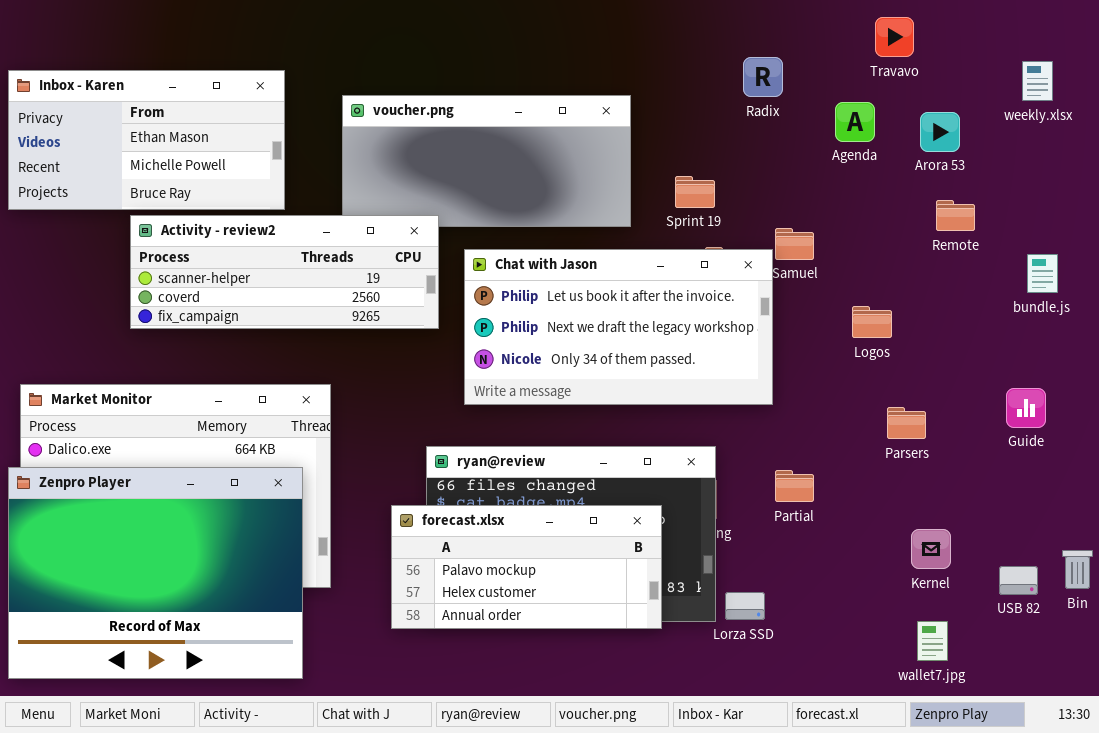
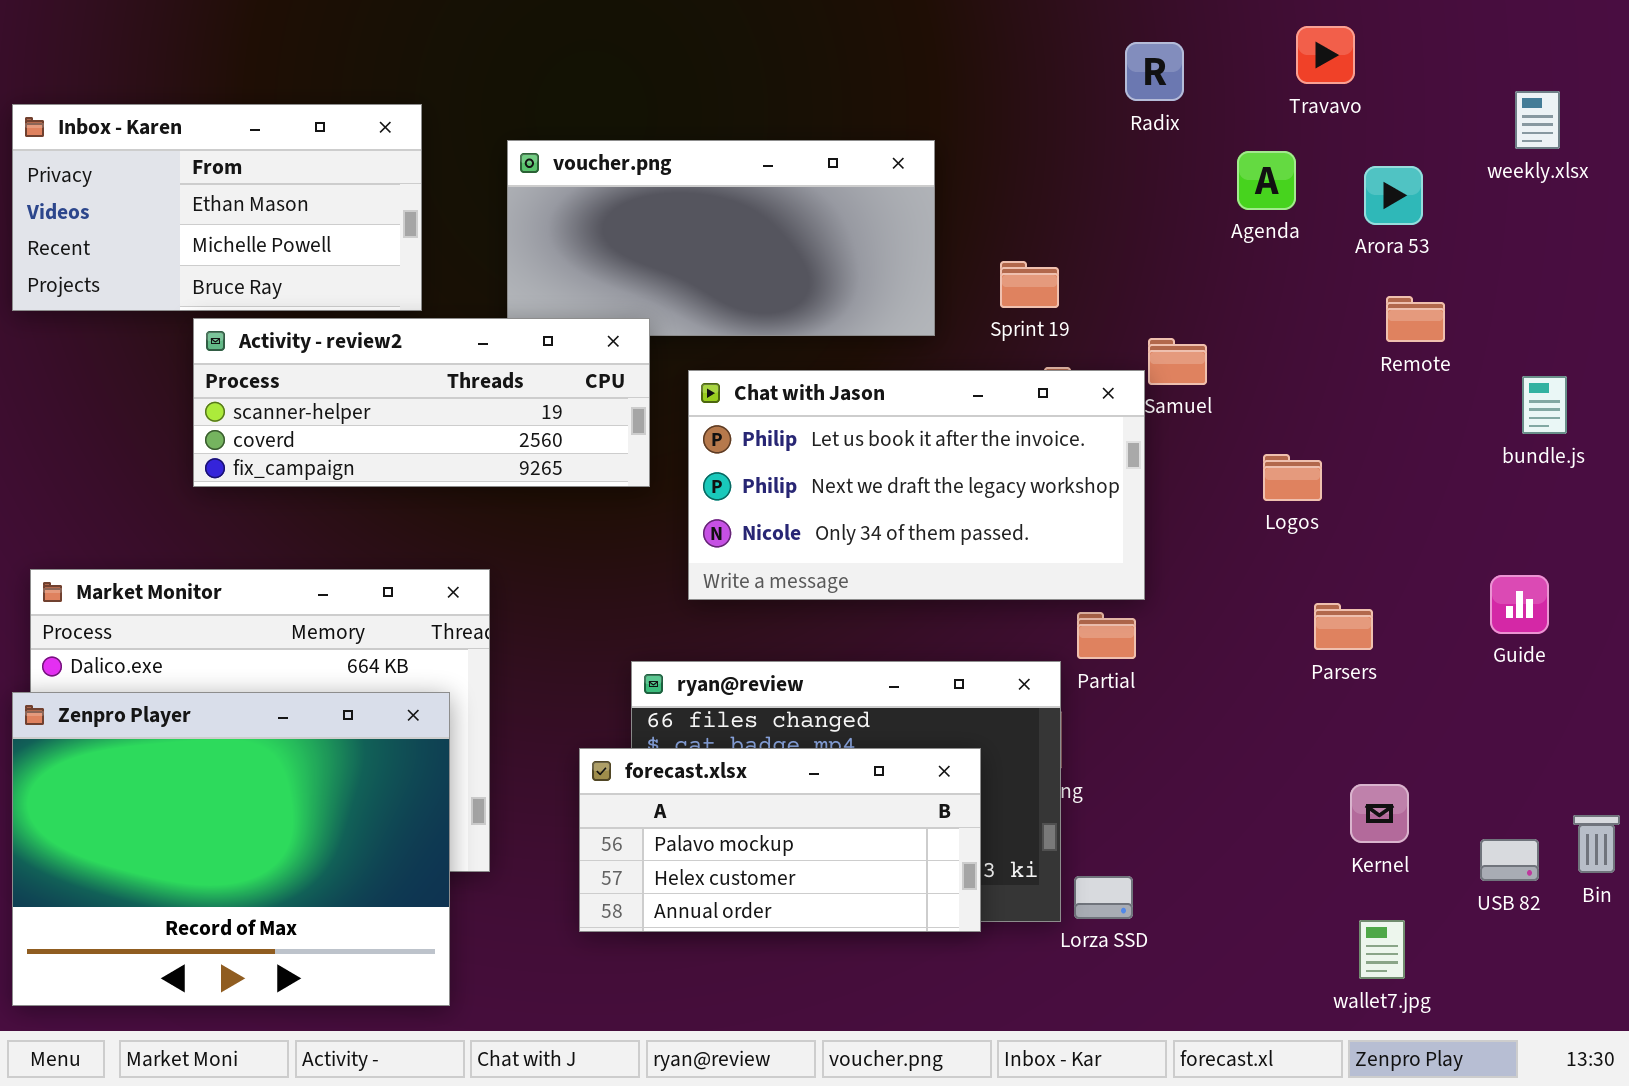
Radix: [743,57,783,97] -> [1125,42,1184,101], moved
Partial: [775,470,814,502] -> [1077,612,1136,659], moved

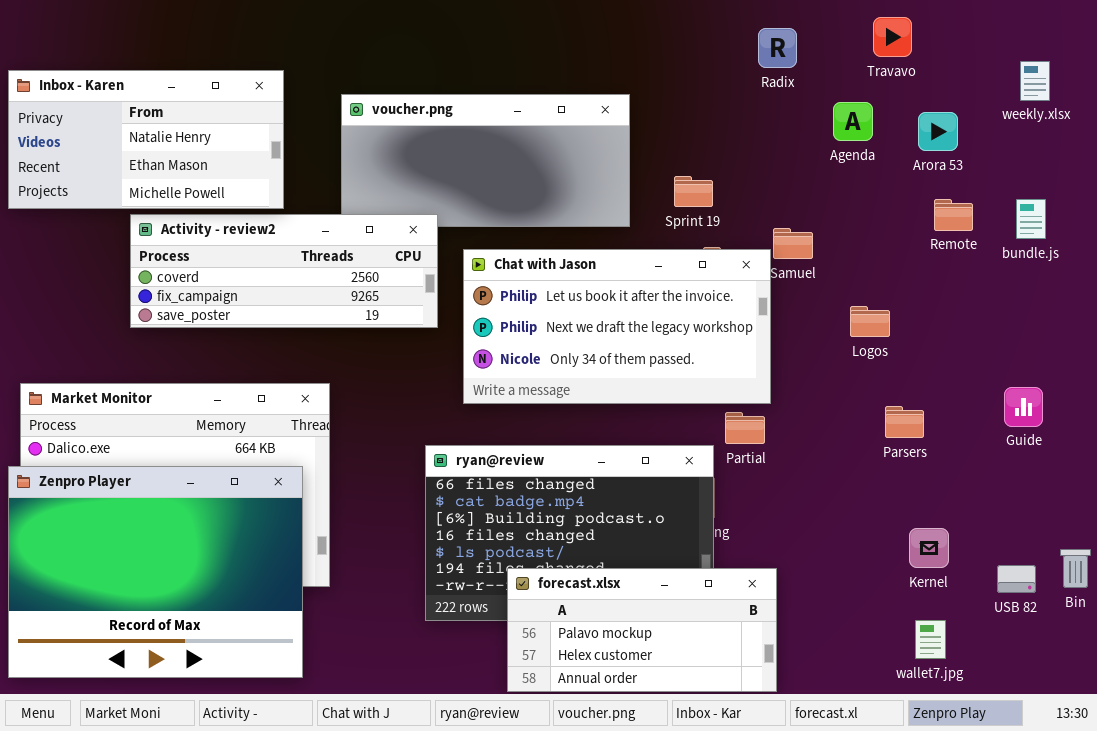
Inbox - Karen: [12,104,422,311] -> [8,70,284,209], scrolled up 1 row
Activity - review2: [193,318,650,487] -> [130,214,438,328], scrolled down 1 row
bundle.js: [1522,376,1567,434] -> [1016,199,1046,239], moved
forecast.xlsx: [579,748,981,932] -> [507,568,777,692], moved

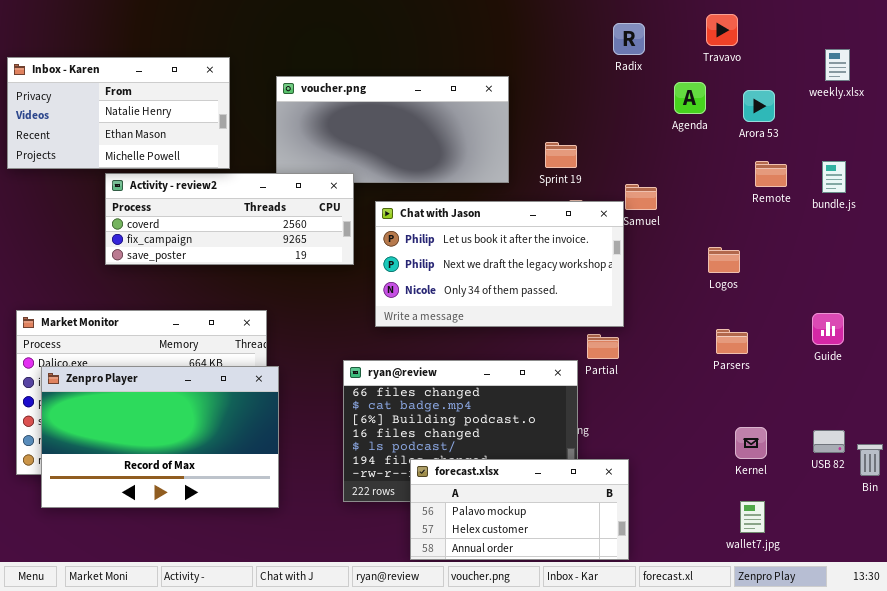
Logos: [850,306,890,337] -> [708,247,740,273], moved
Zenpro Player: [8,466,303,678] -> [41,366,279,508], moved, resized
USB 82: [997,565,1036,593] -> [813,430,845,453], moved

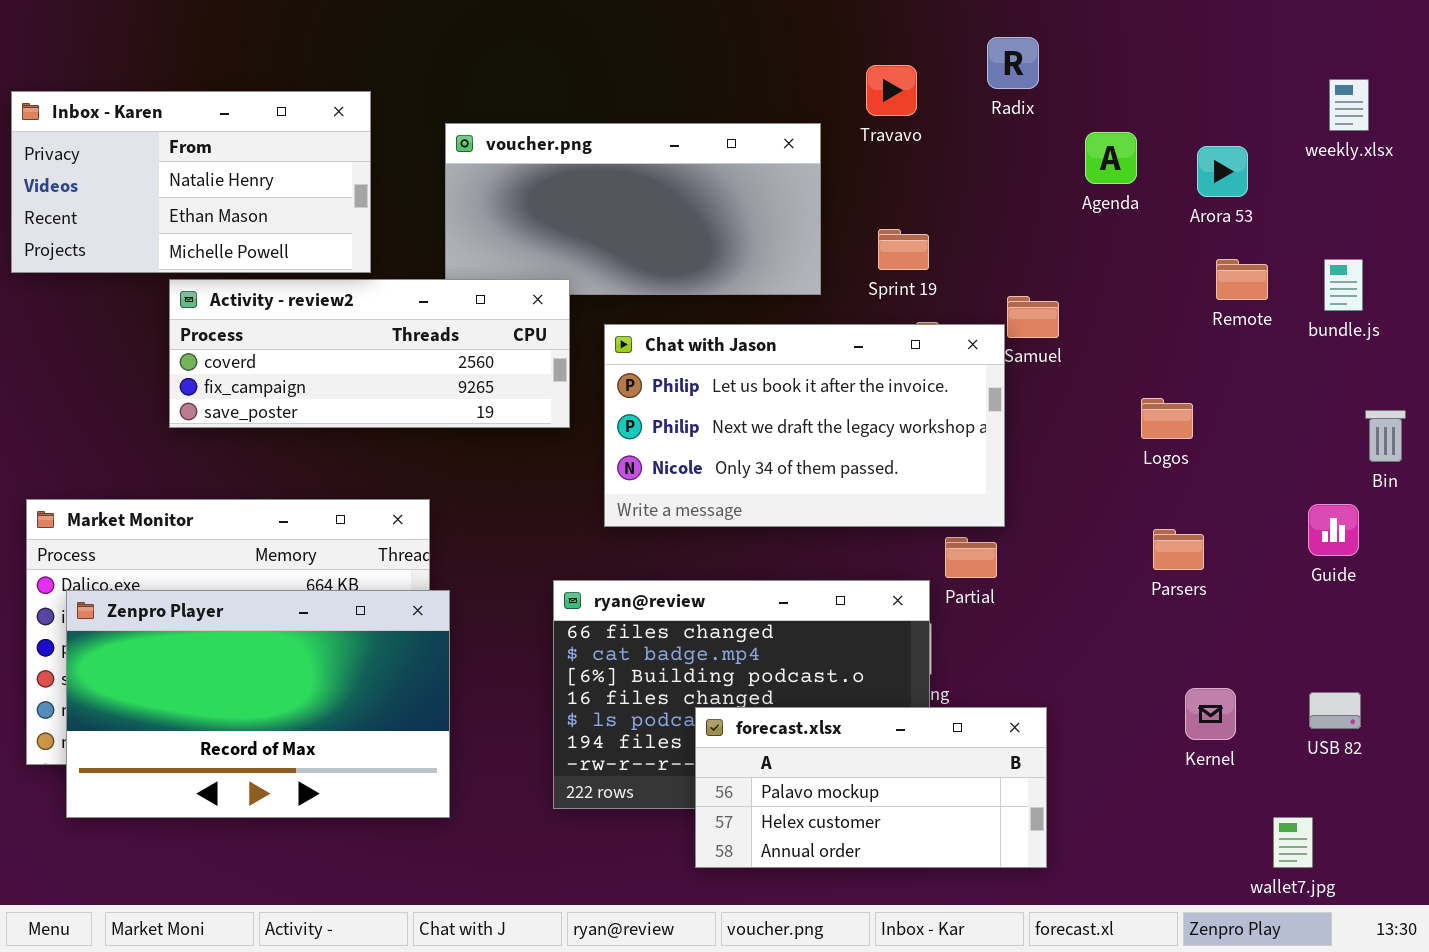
Travavo: [706,14,738,46] -> [866,65,917,116], moved
Bin: [857,444,883,476] -> [1365,410,1406,462], moved
forecast.xlsx: [410,459,629,560] -> [695,707,1047,868], moved
wallet7.jpg: [740,501,765,533] -> [1273,817,1313,868], moved

